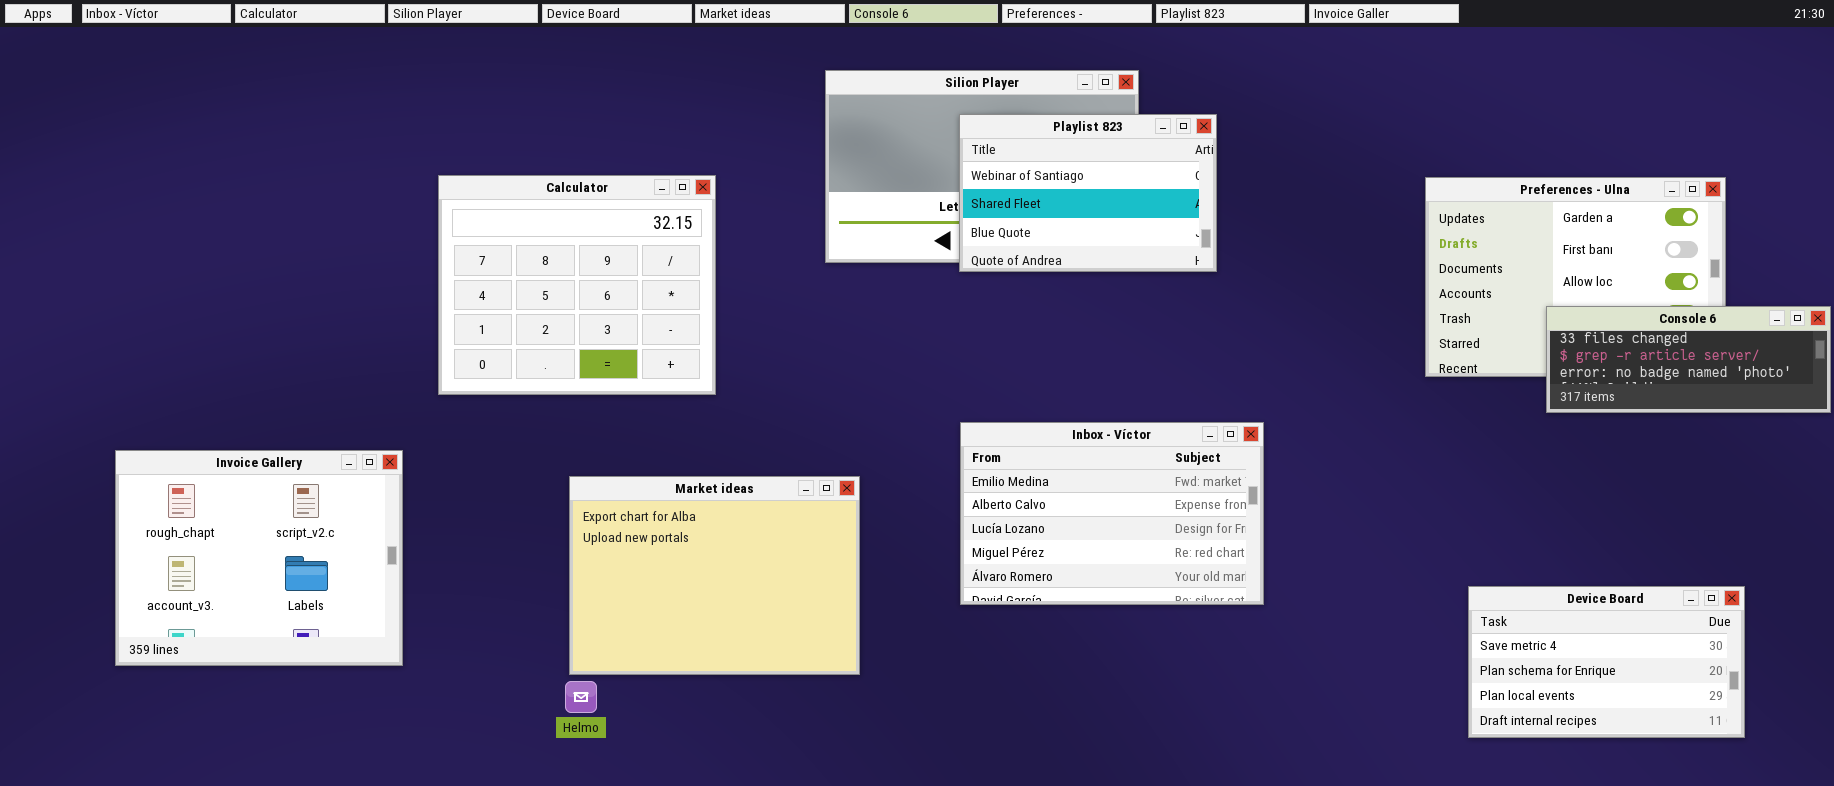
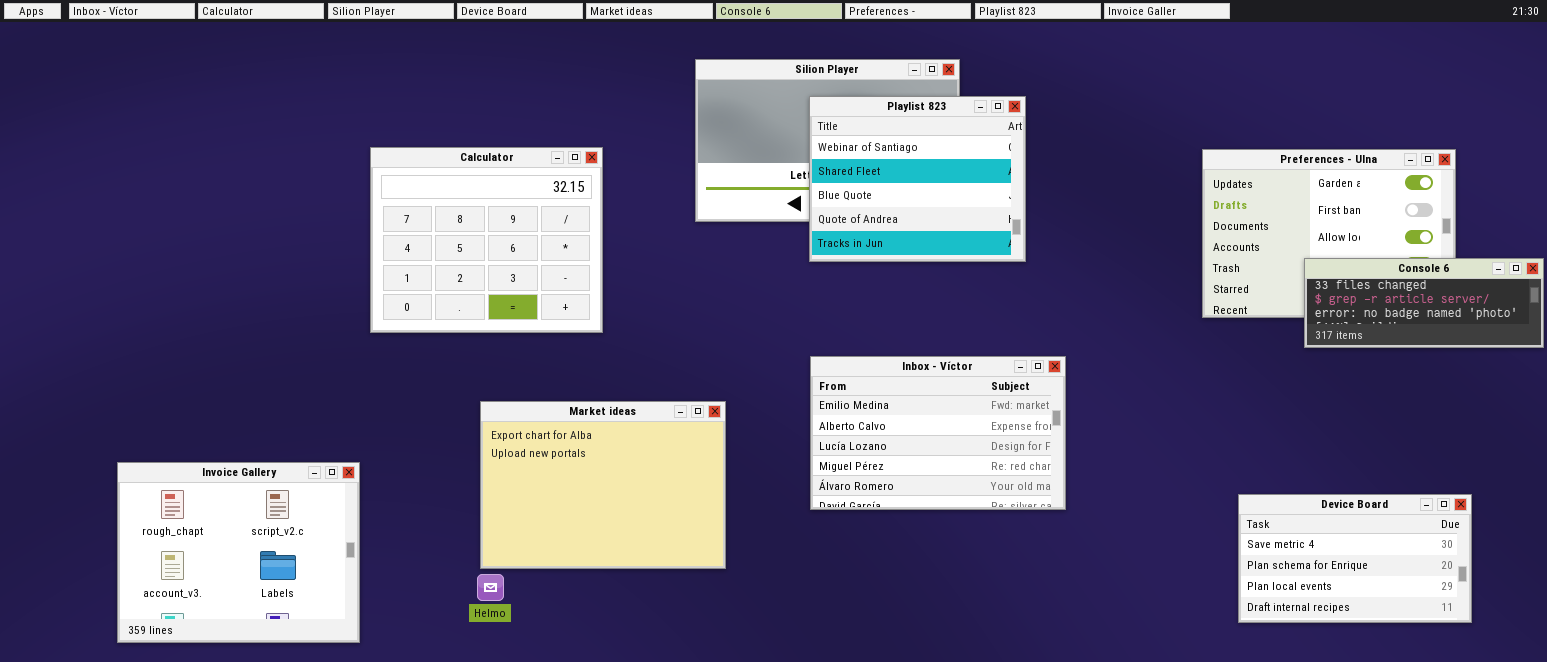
Playlist 823: [959,114,1217,272] -> [809,96,1026,262], resized
Invoice Gallery: [115,450,403,666] -> [117,462,360,643], moved

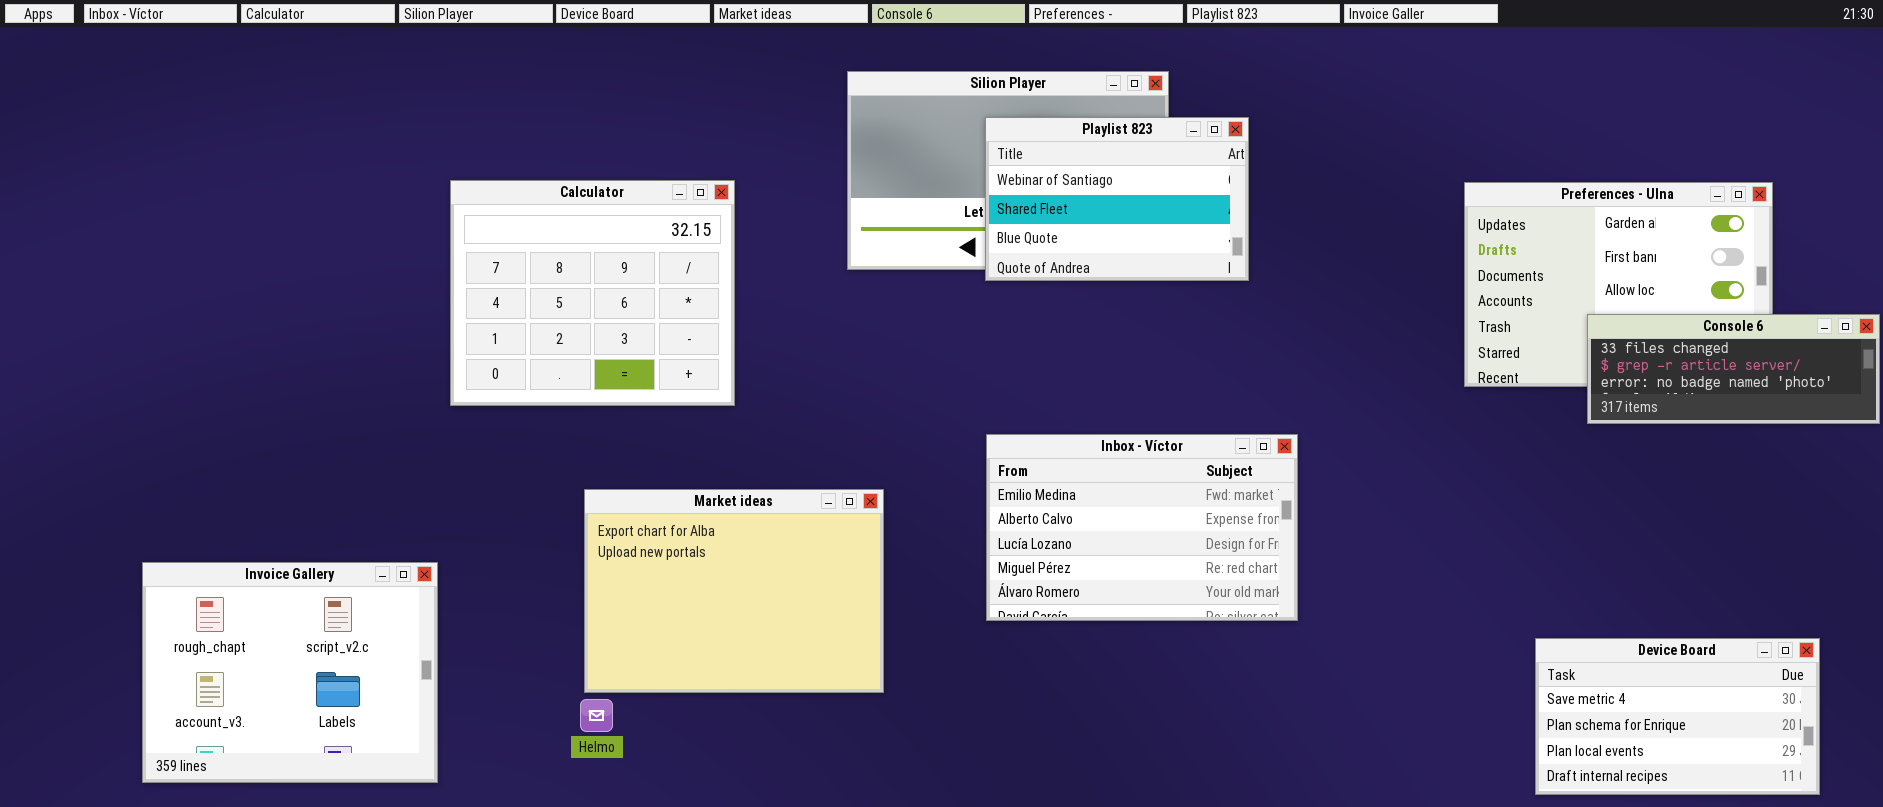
Playlist 823: [809,96,1026,262] -> [985,117,1249,281], resized
Device Board: [1238,494,1472,623] -> [1535,638,1820,795], moved

